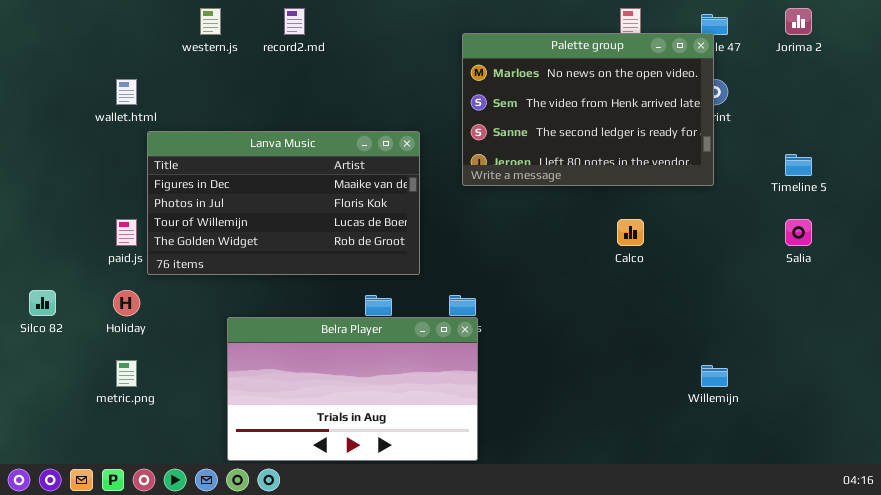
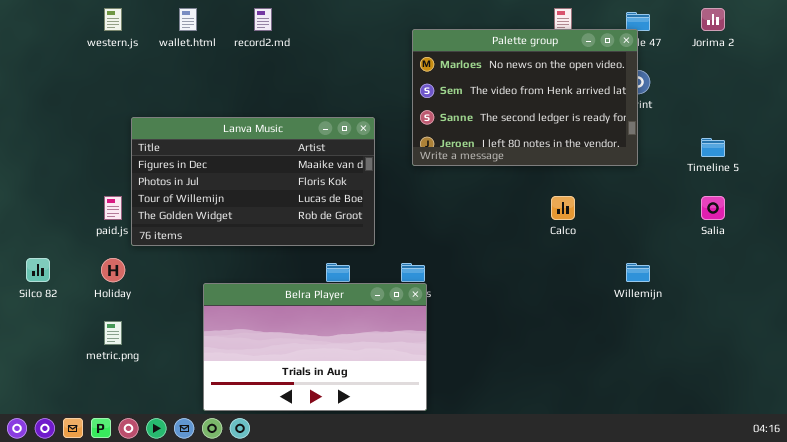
western.js: [200,8,221,35] -> [104,8,122,31], moved
wallet.html: [116,79,137,105] -> [179,8,197,31], moved
Willemijn: [701,365,728,387] -> [626,263,650,282], moved

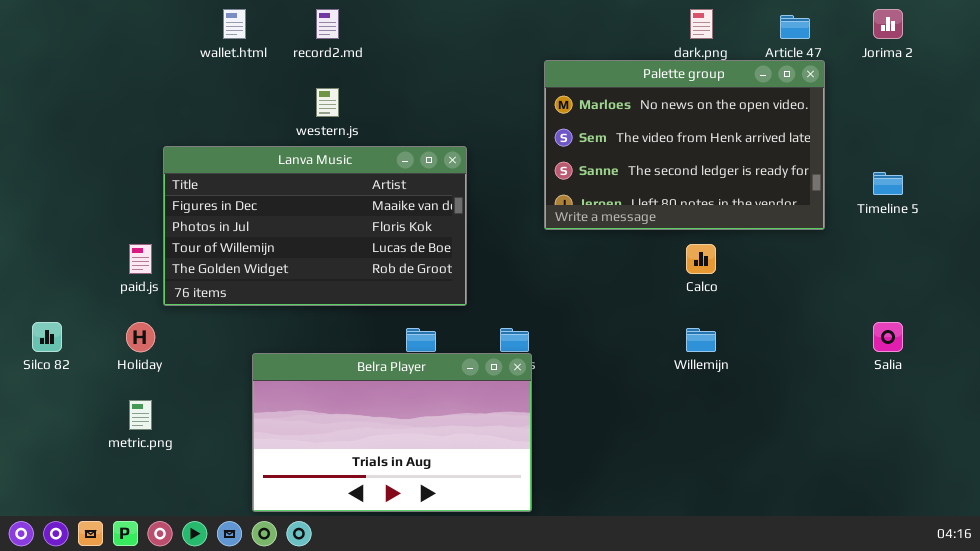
western.js: [104,8,122,31] -> [316,88,339,117], moved
Palette group: [412,29,638,166] -> [544,60,825,230], moved
Salia: [701,196,725,220] -> [873,322,903,352], moved
Willemijn: [626,263,650,282] -> [686,328,716,352], moved

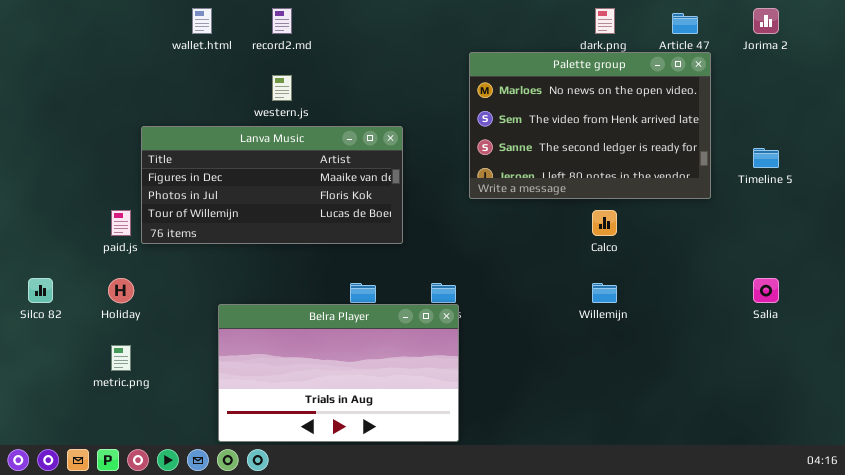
Lanva Music: [163,146,467,306] -> [141,126,403,244], resized

